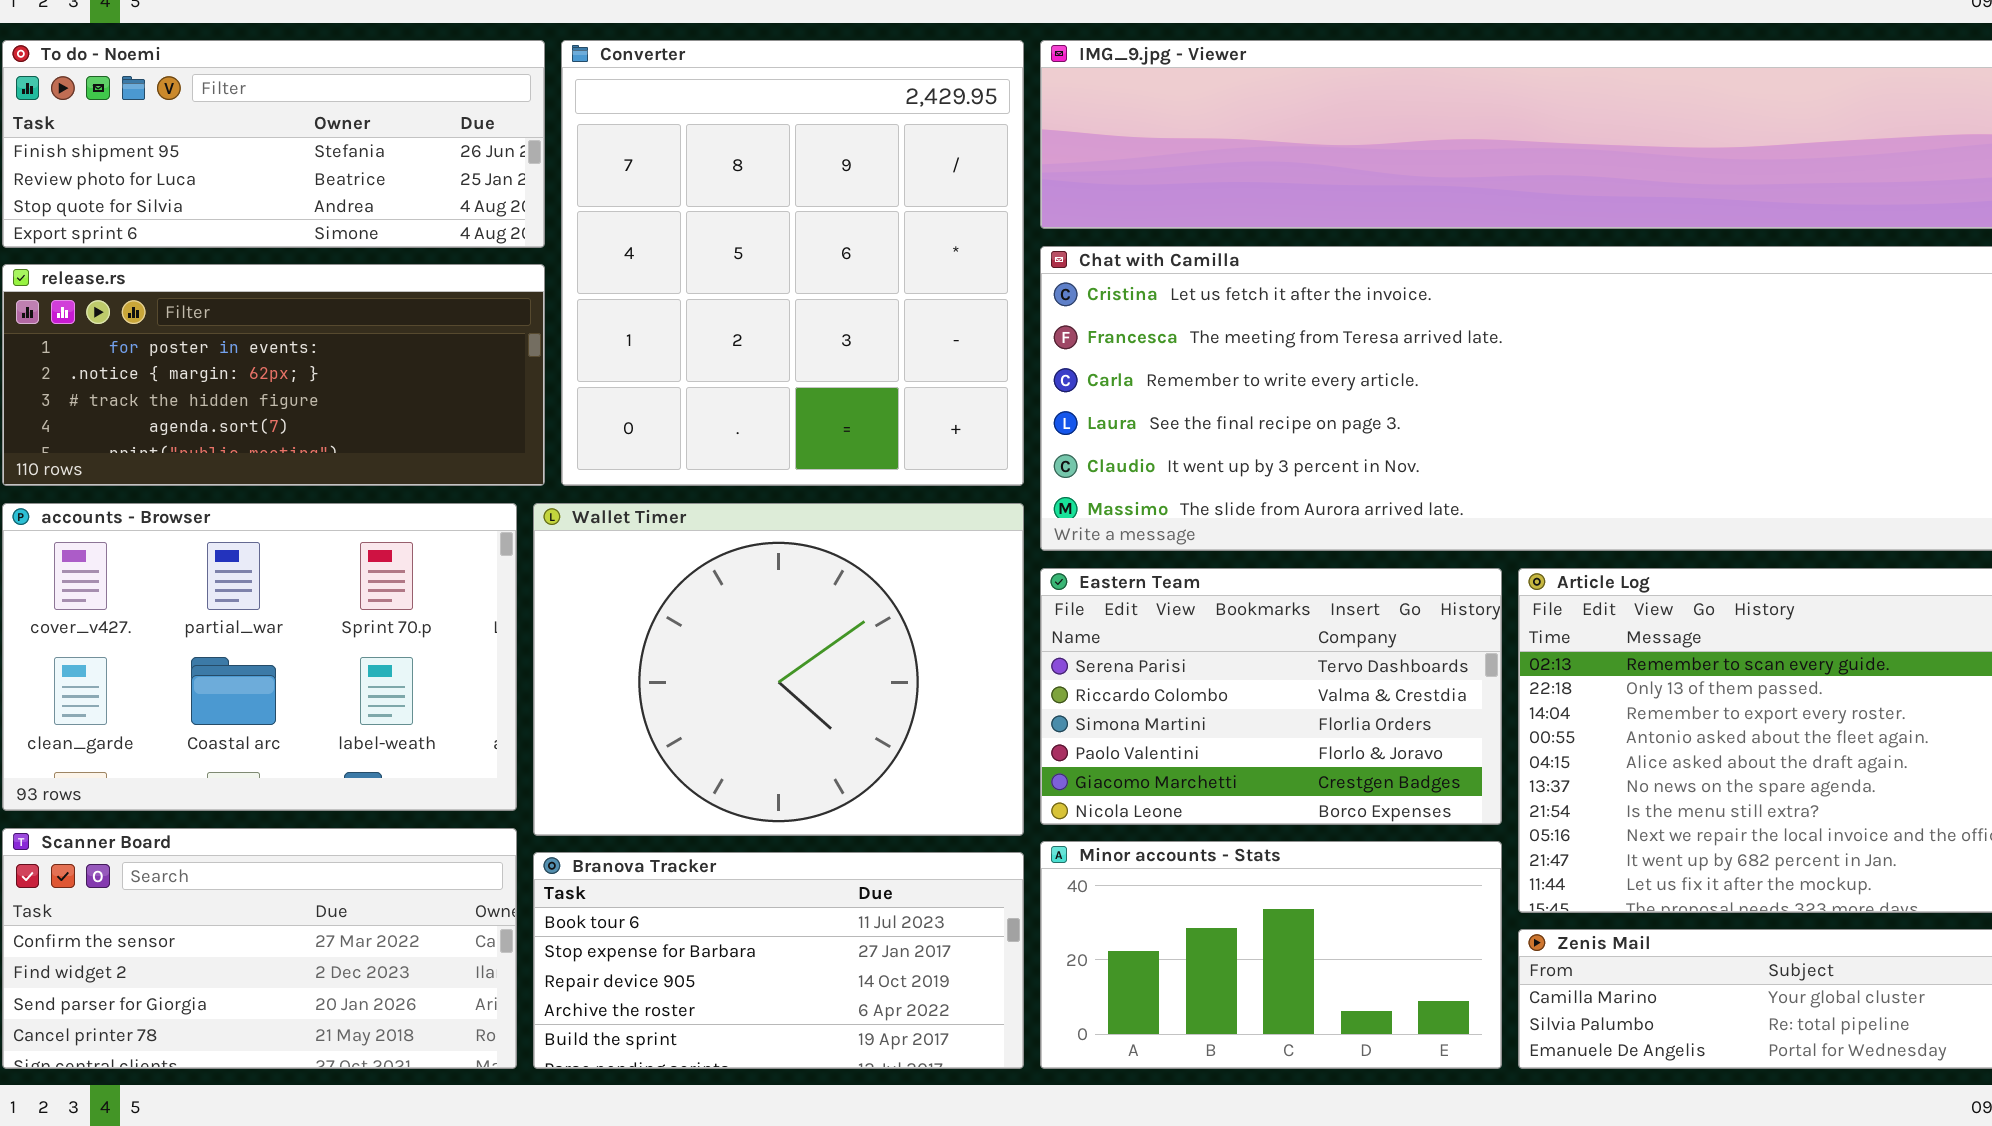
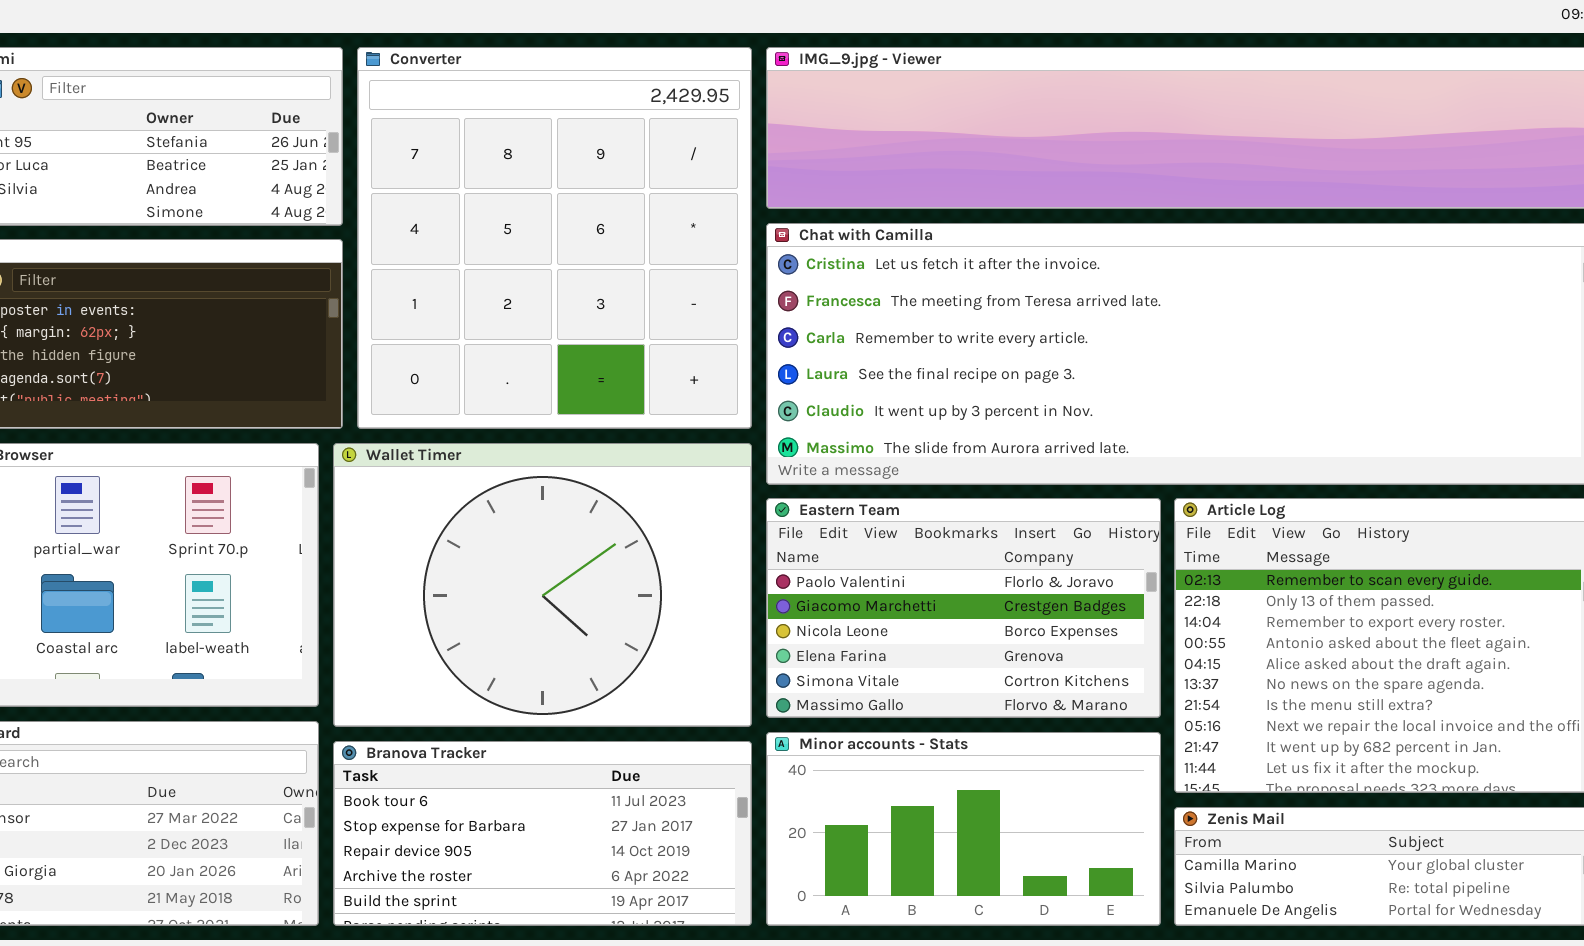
Eastern Team: [1040,568,1502,825] -> [766,498,1161,718], scrolled down 3 rows

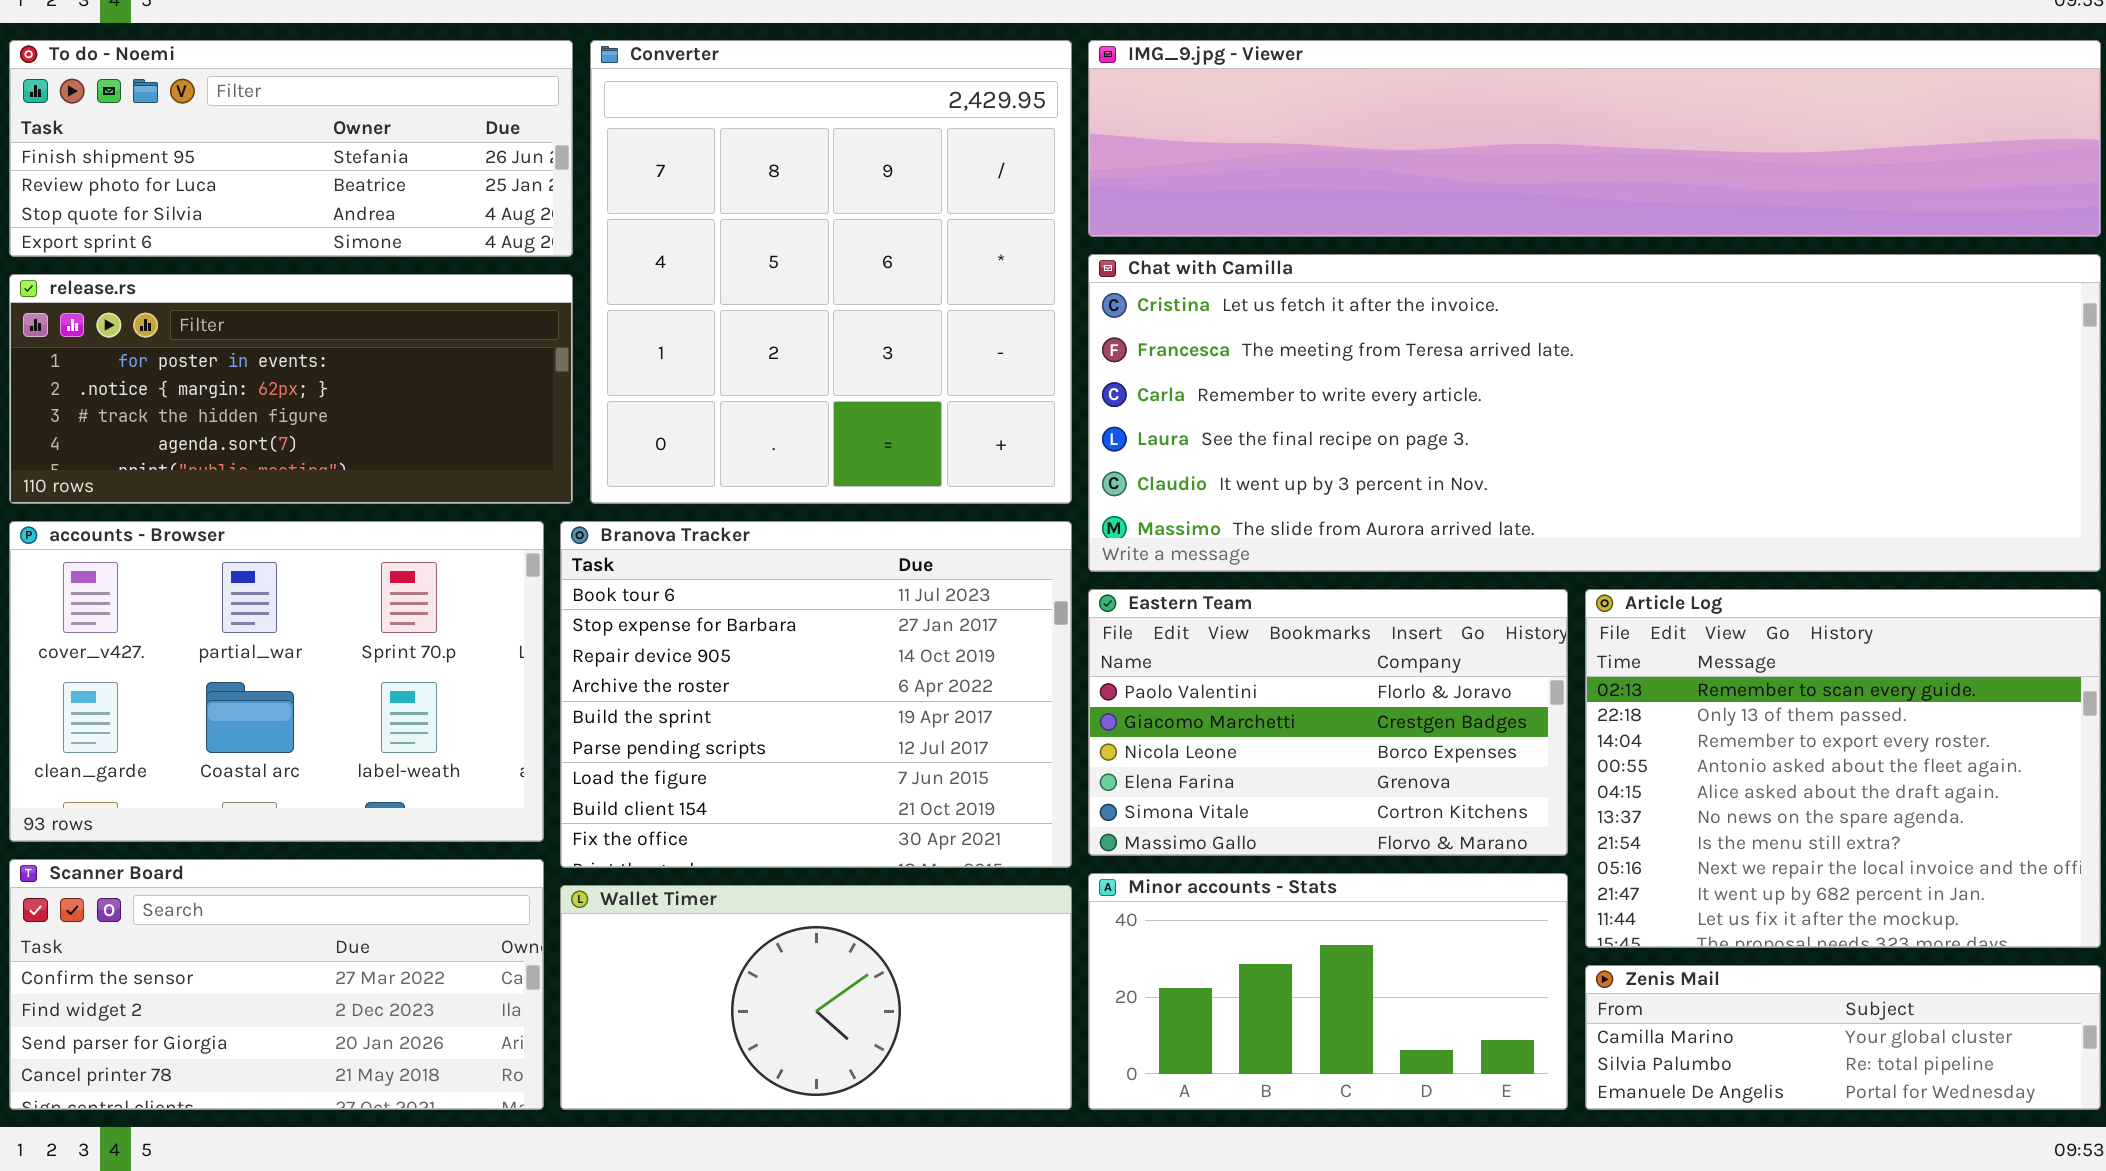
Wallet Timer: [333,443,752,727] -> [560,885,1072,1110], moved, resized
Branova Tracker: [333,741,752,926] -> [560,521,1072,868], moved, resized

